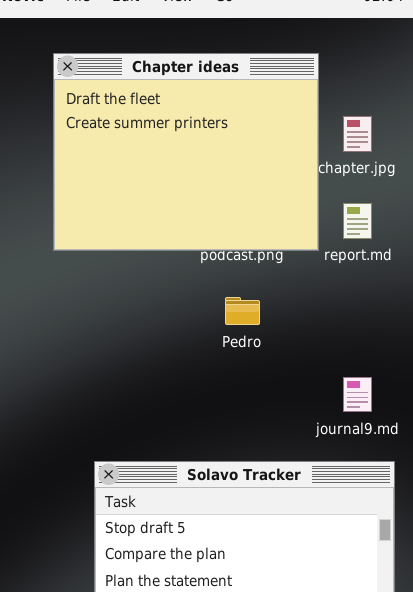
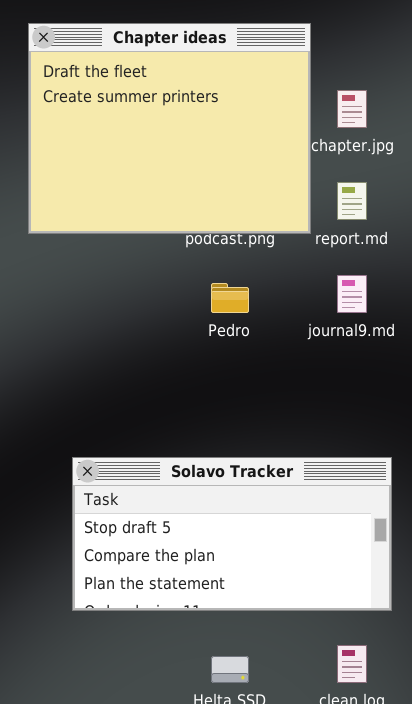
journal9.md: [343,377,372,412] -> [337,275,367,313], moved

